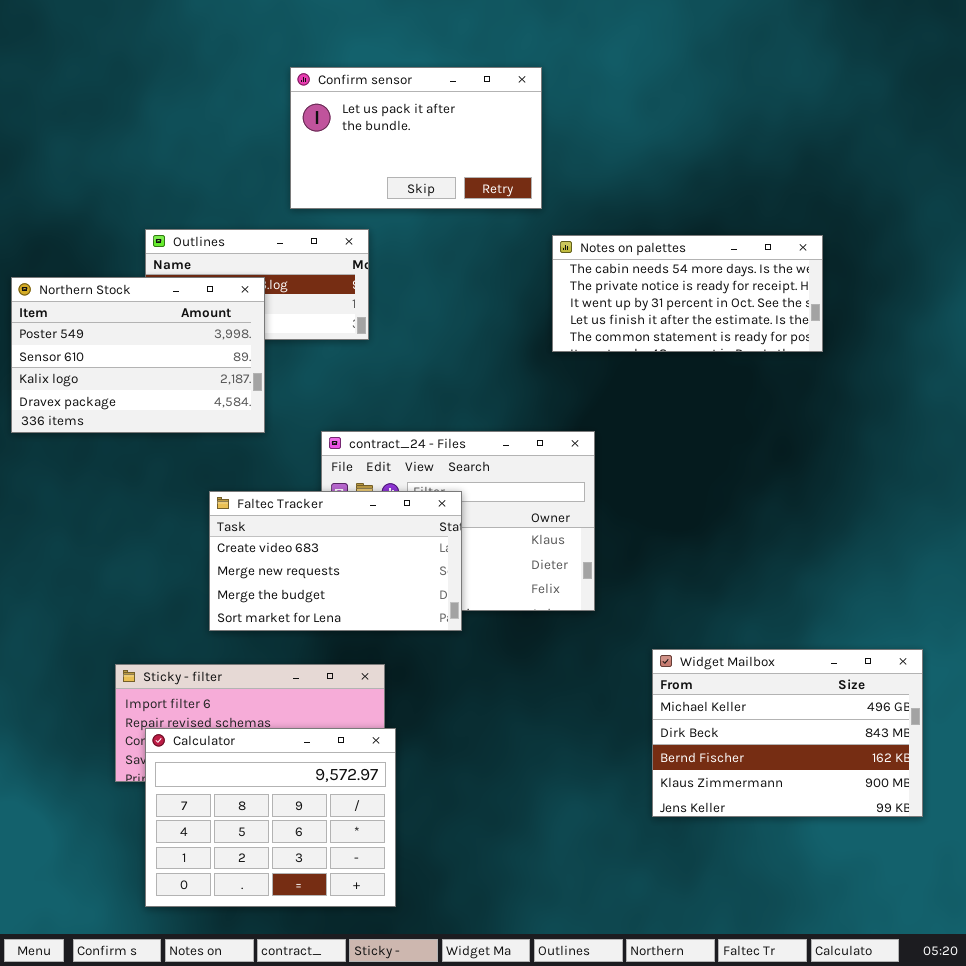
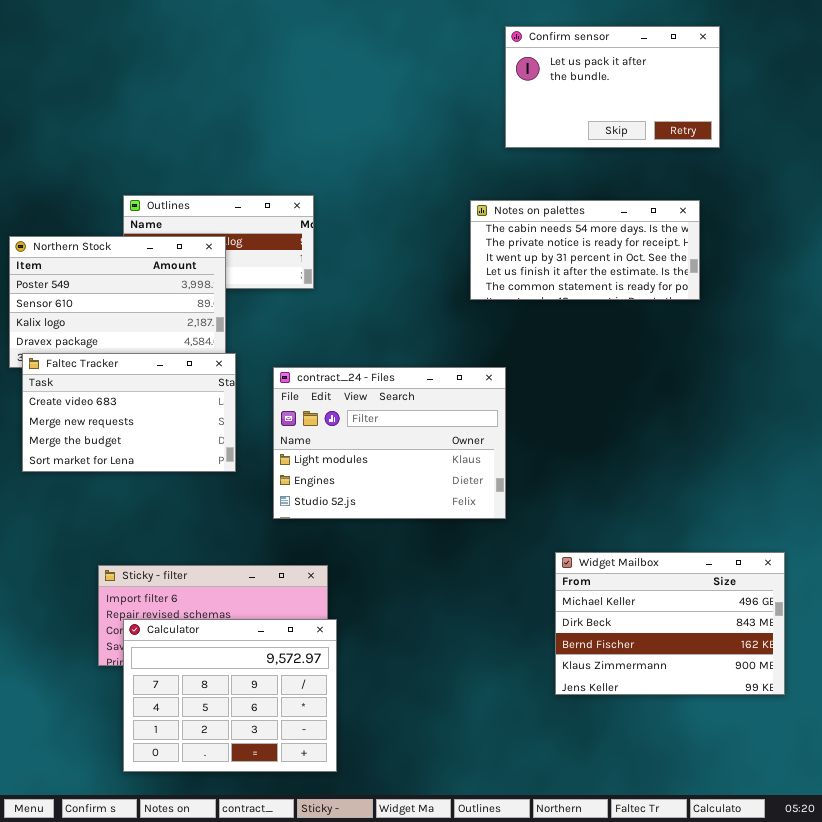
Confirm sensor: [290,67,542,209] -> [505,26,720,148], moved
Faltec Tracker: [209,491,462,631] -> [22,353,236,472], moved

